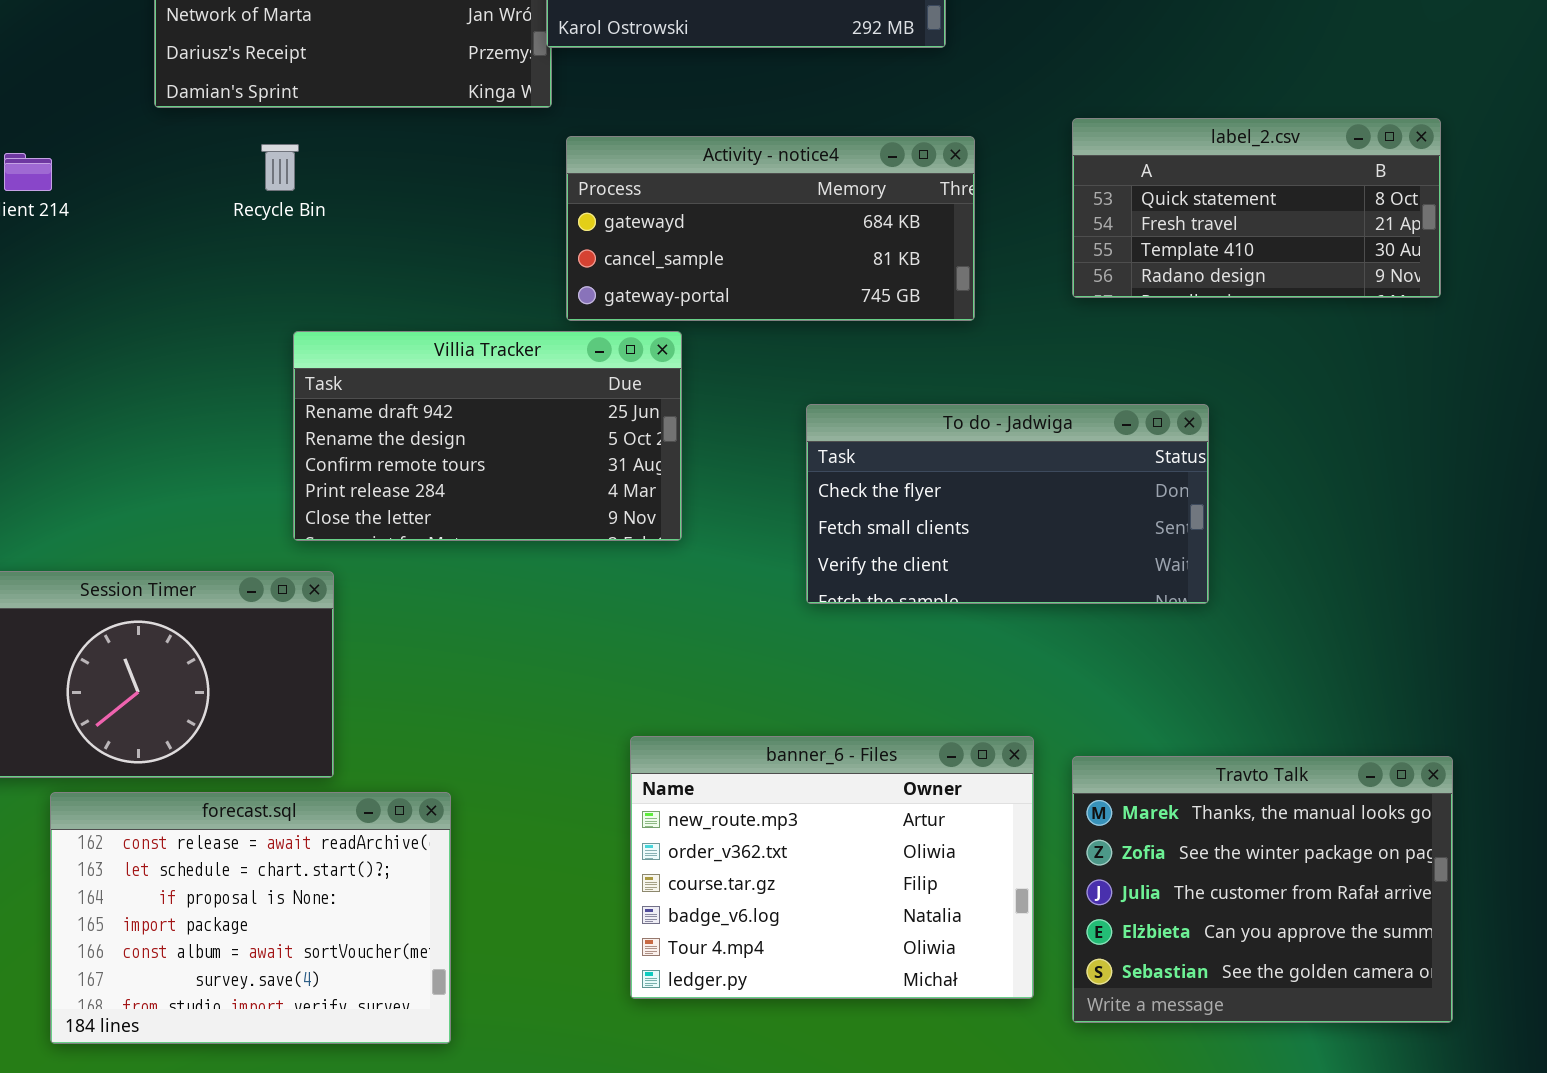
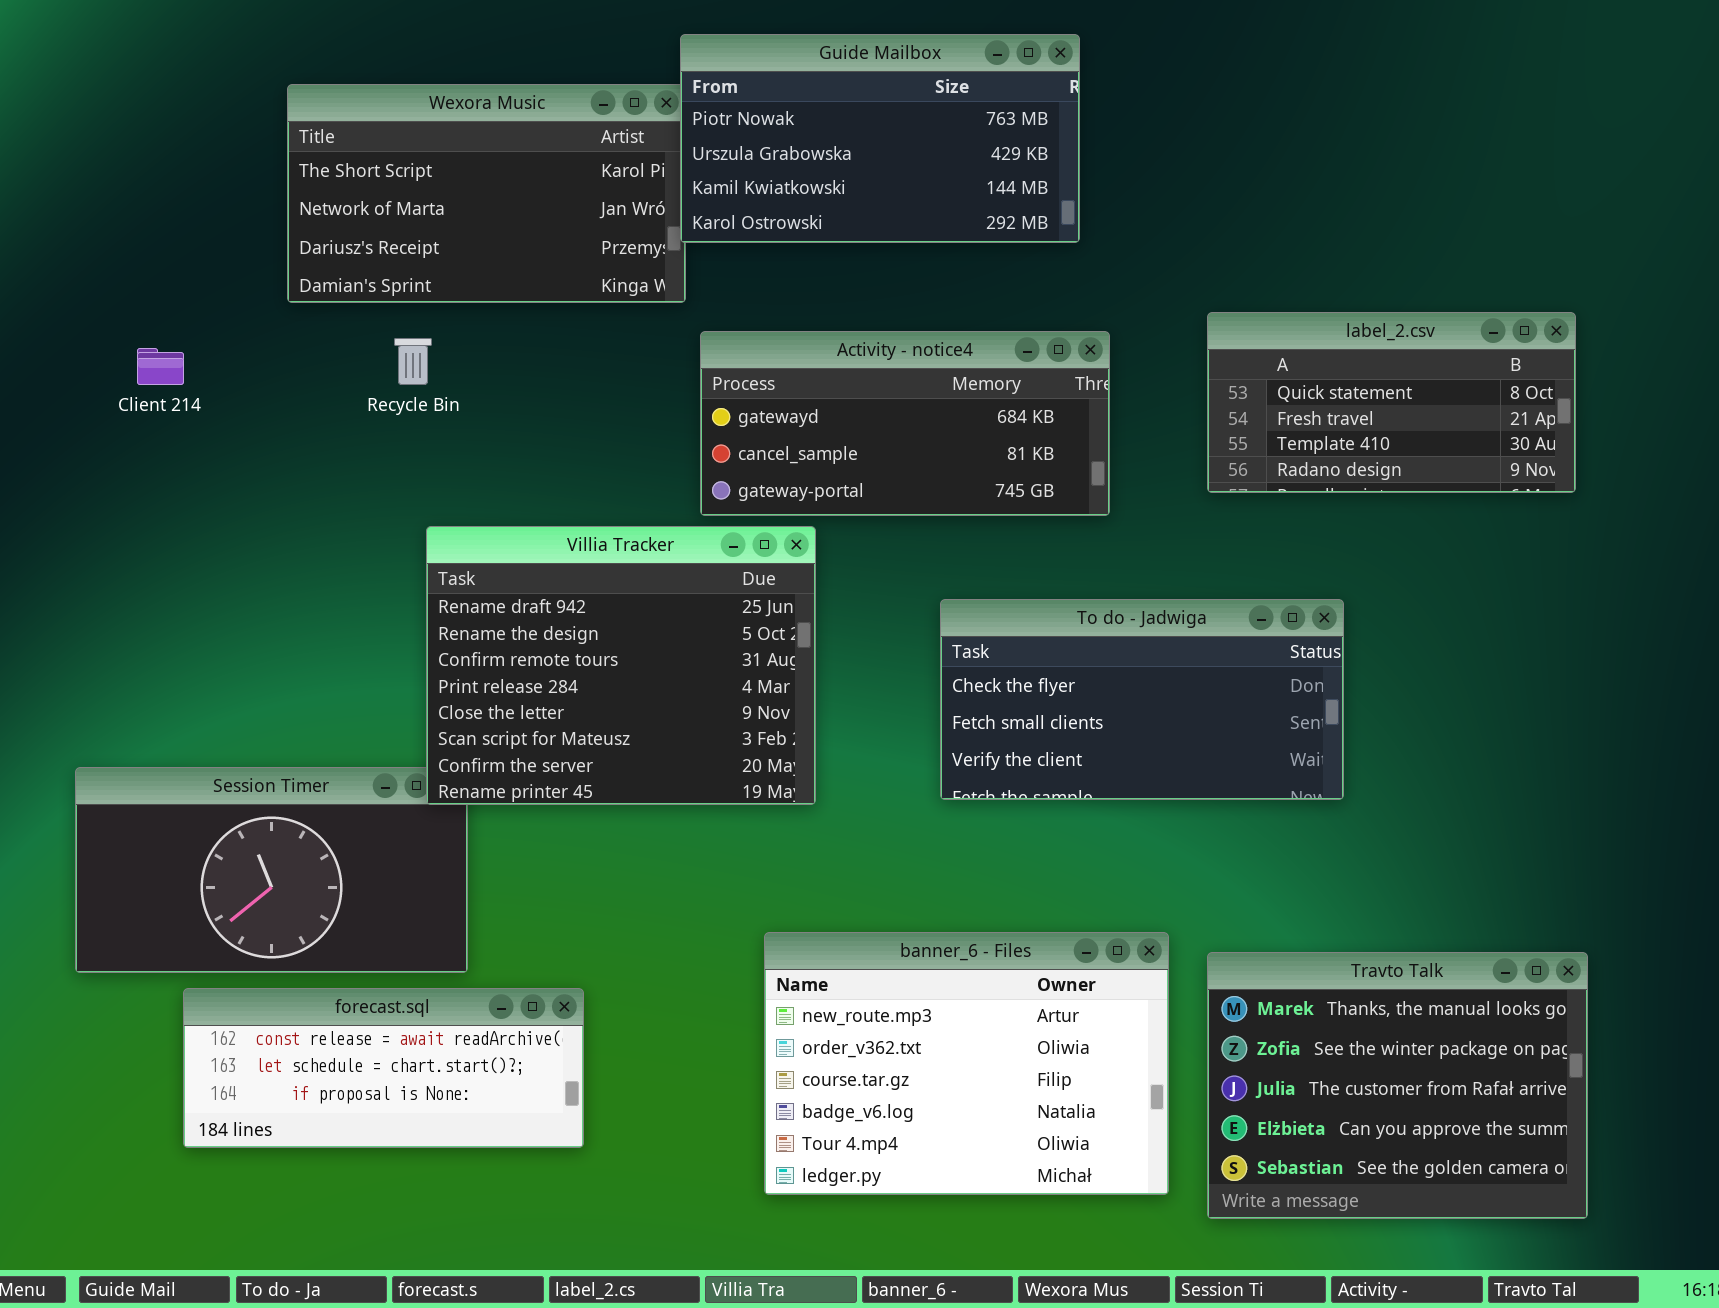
Villia Tracker: [293,331,682,541] -> [426,526,816,805], resized
forecast.sql: [50,792,451,1044] -> [183,988,584,1148], resized

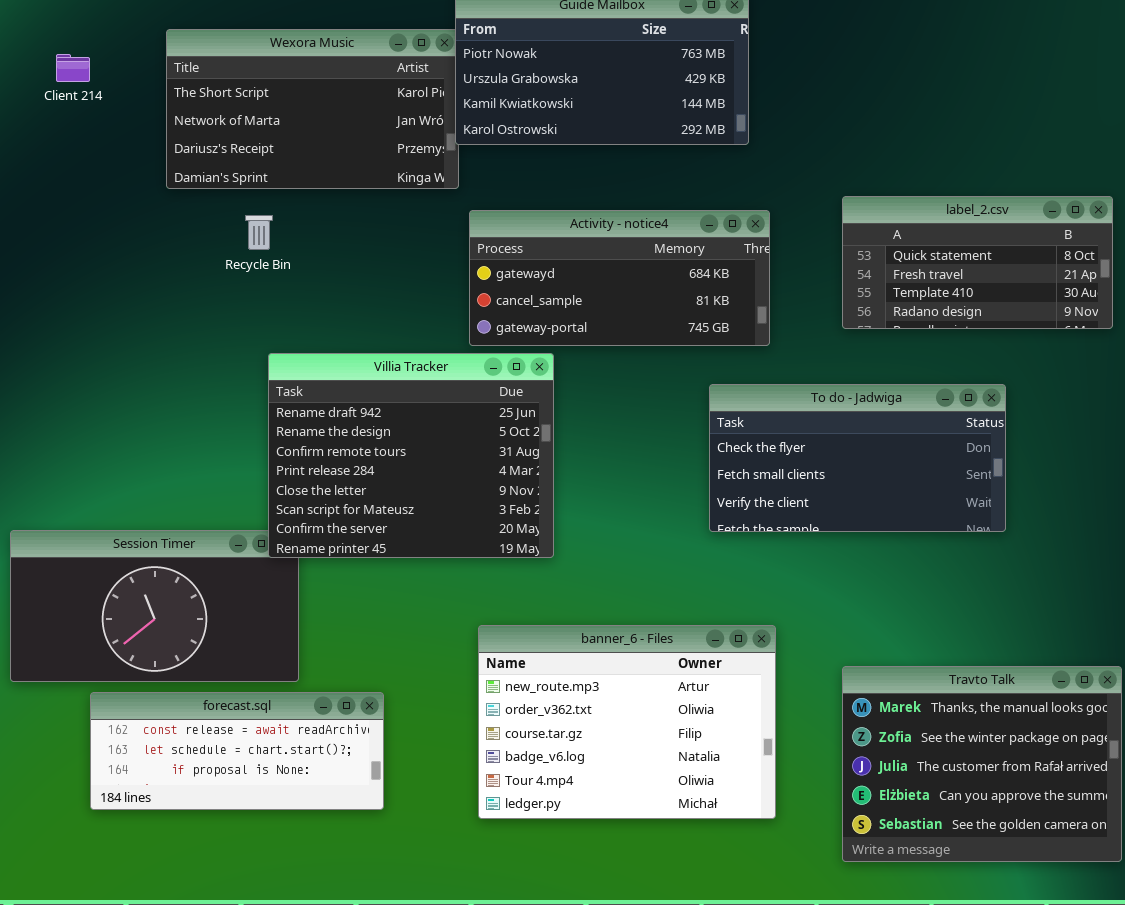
Client 214: [137,348,184,385] -> [56,54,90,82], moved
To do - Jadwiga: [940,599,1344,800] -> [709,384,1006,532], moved
banner_6 - Files: [764,932,1169,1195] -> [478,625,776,819], moved

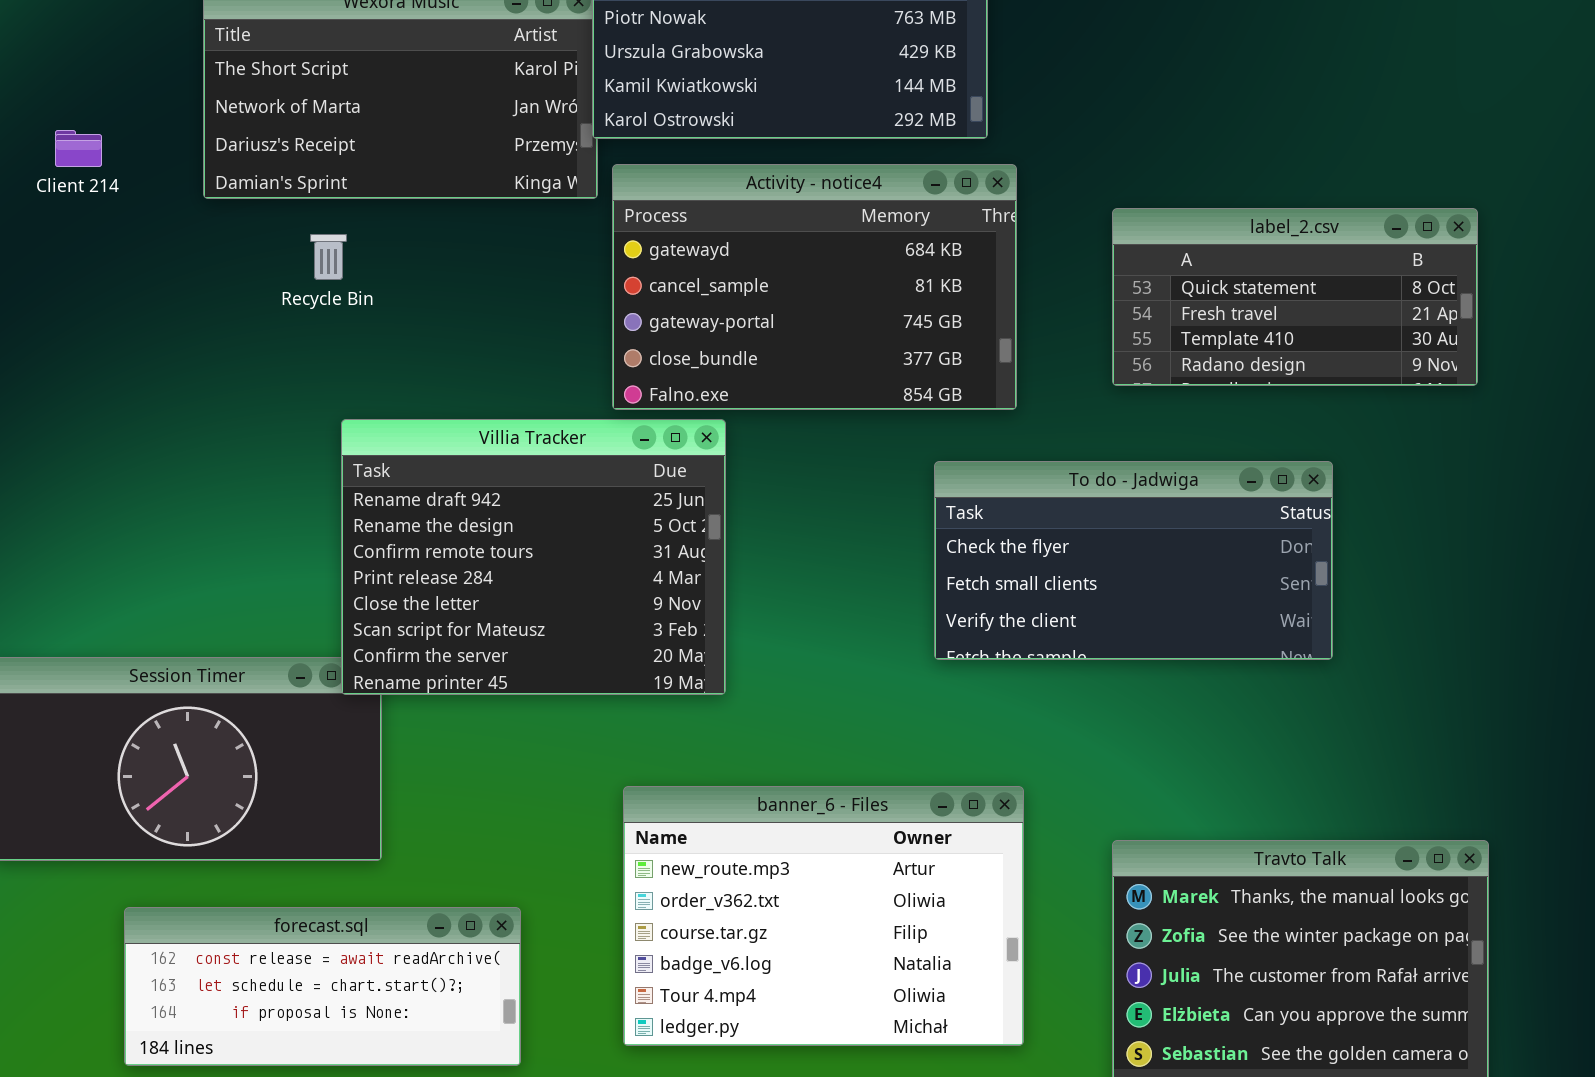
Client 214: [56,54,90,82] -> [55,130,102,167], moved
Activity - notice4: [469,210,770,346] -> [612,164,1017,410], resized
forecast.sql: [90,692,384,810] -> [124,907,521,1066], moved

